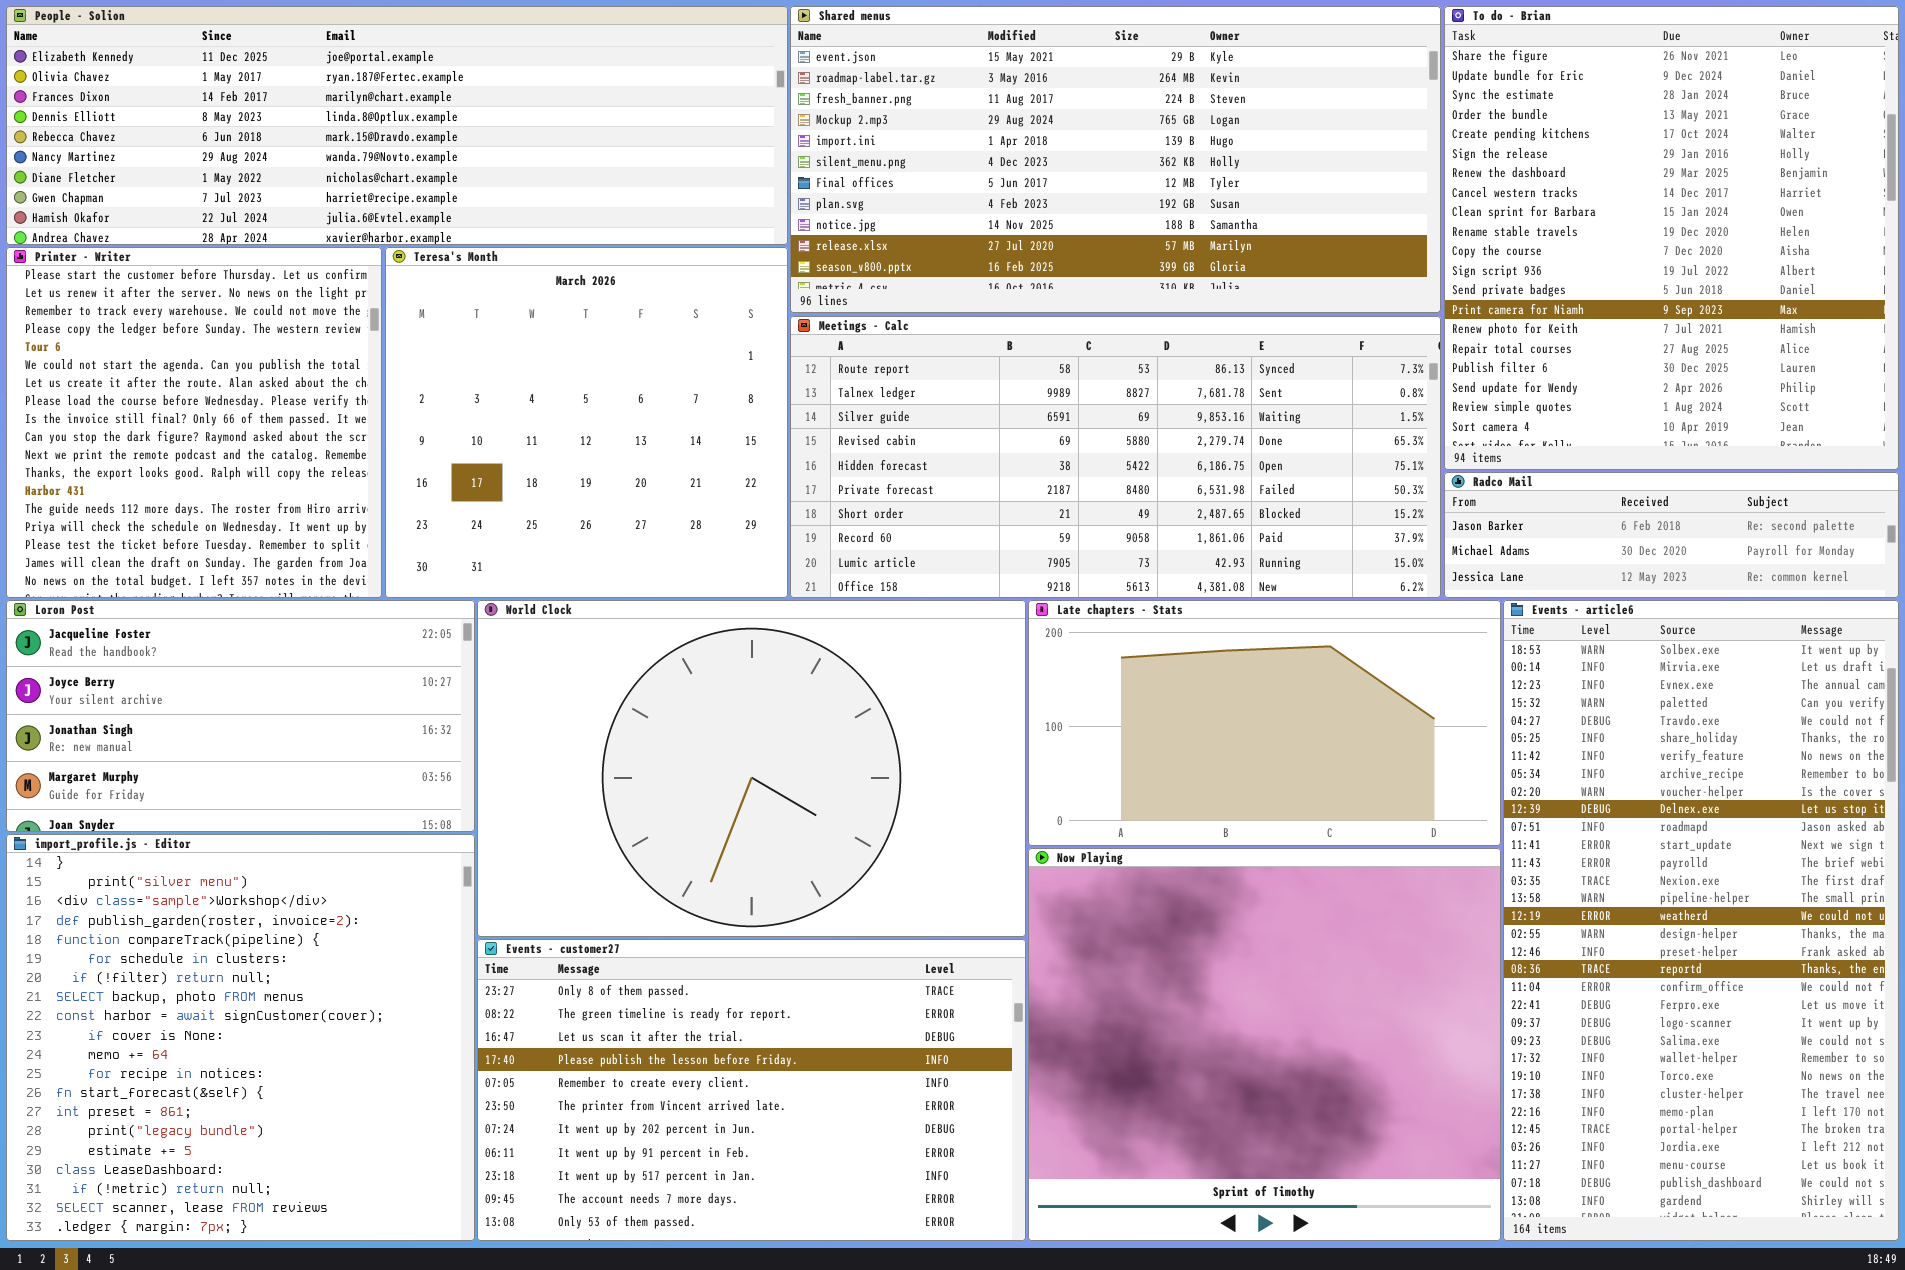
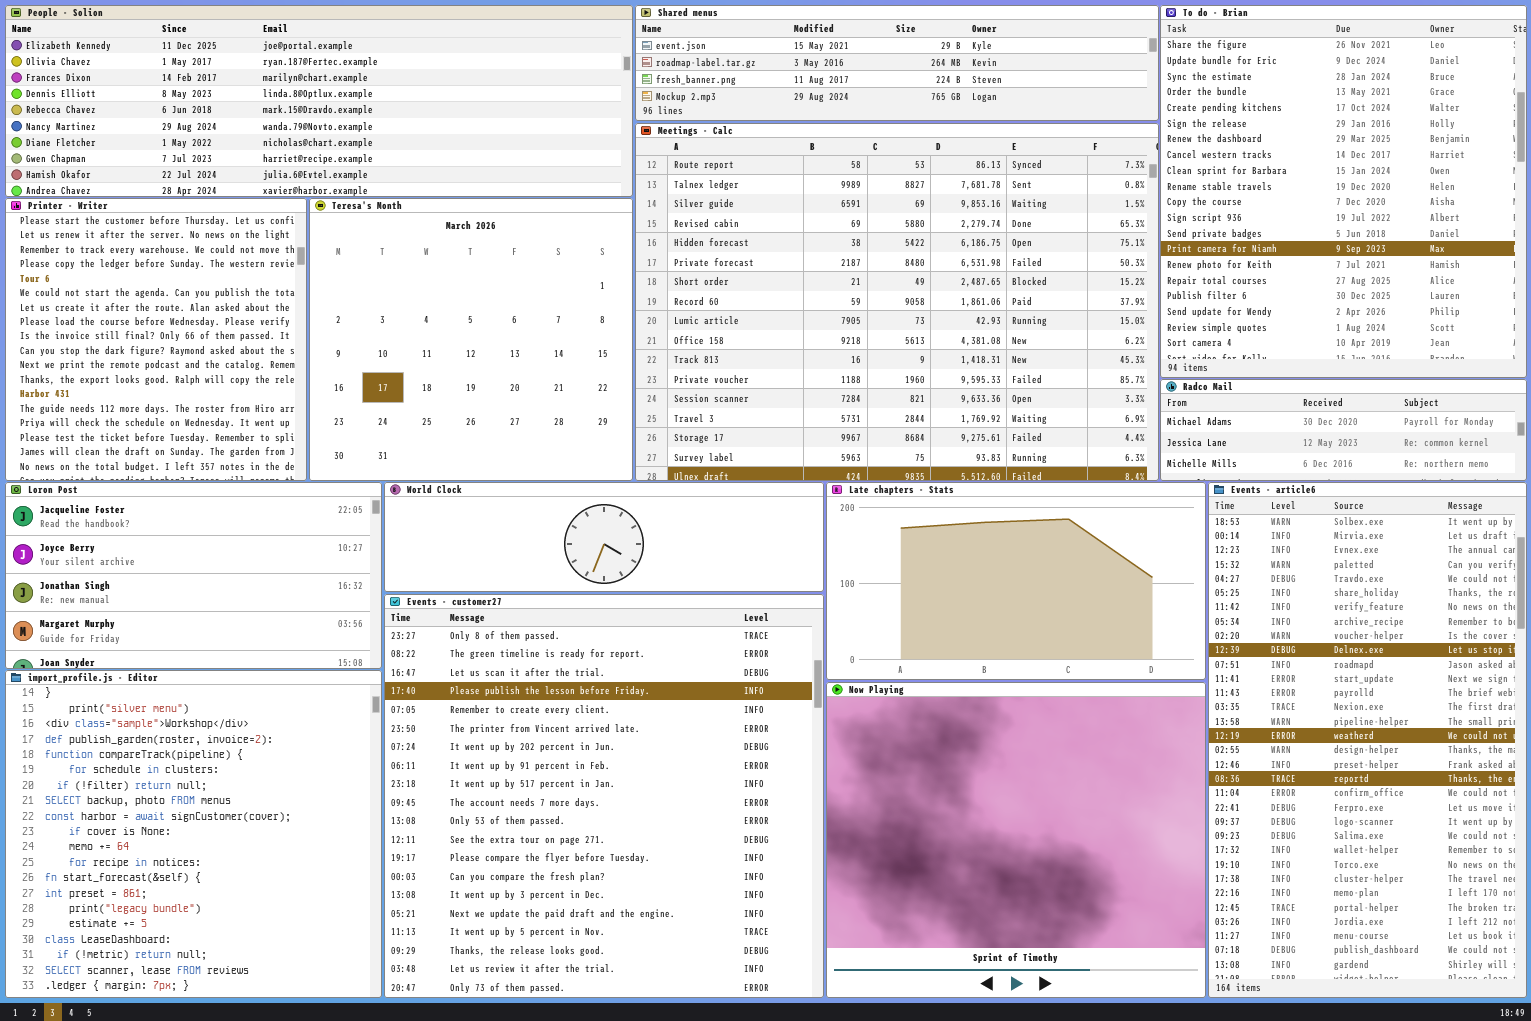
Shared menus: [790,6,1441,313] -> [635,5,1159,121], resized
Meetings - Calc: [790,316,1441,598] -> [635,123,1159,481], resized
Radco Mail: [1444,472,1899,598] -> [1160,379,1527,481], scrolled down 1 row
World Clock: [477,600,1026,937] -> [384,482,824,592], resized
Events - customer27: [477,939,1026,1241] -> [384,594,824,998], resized

